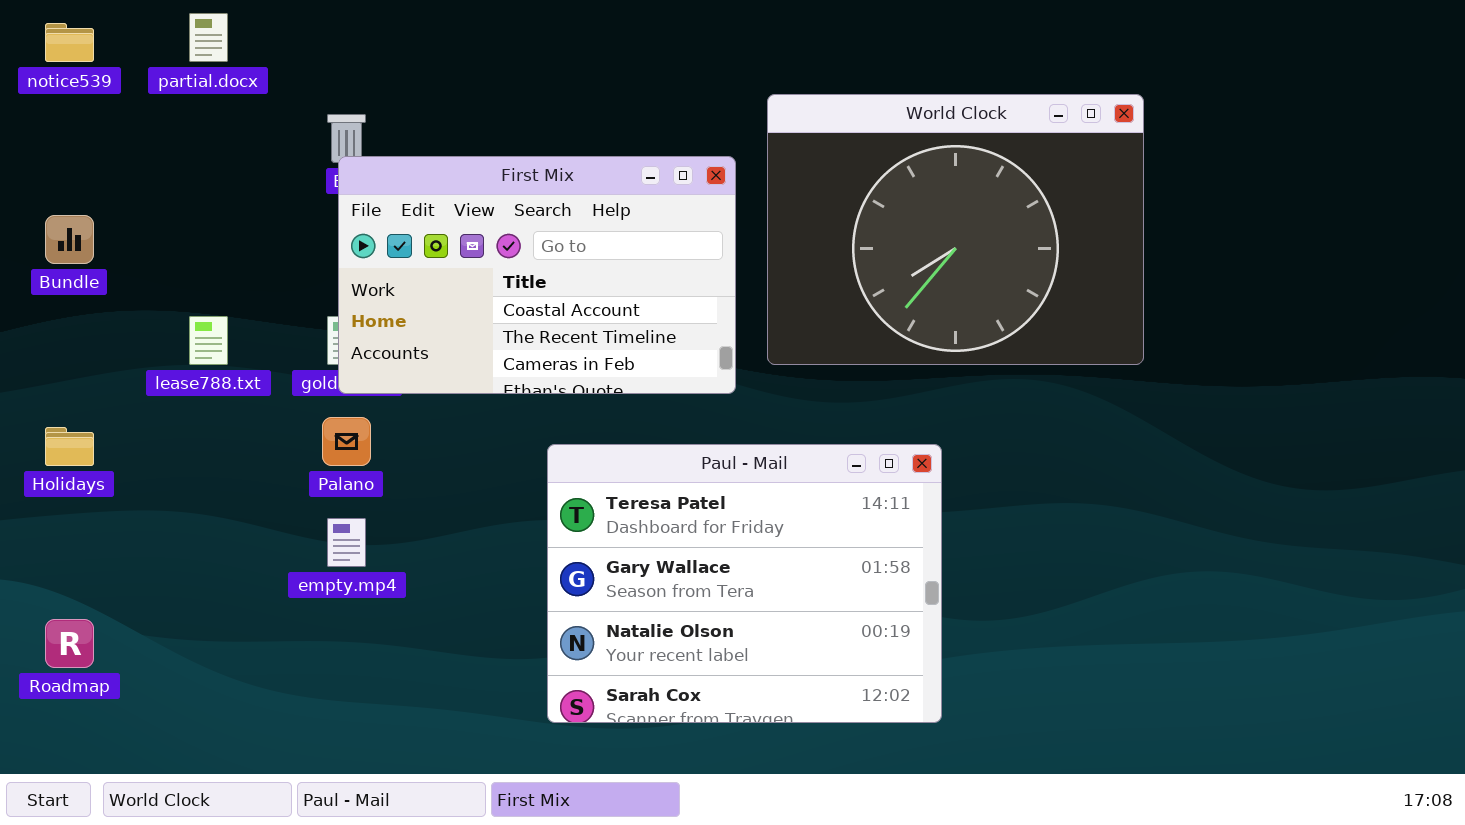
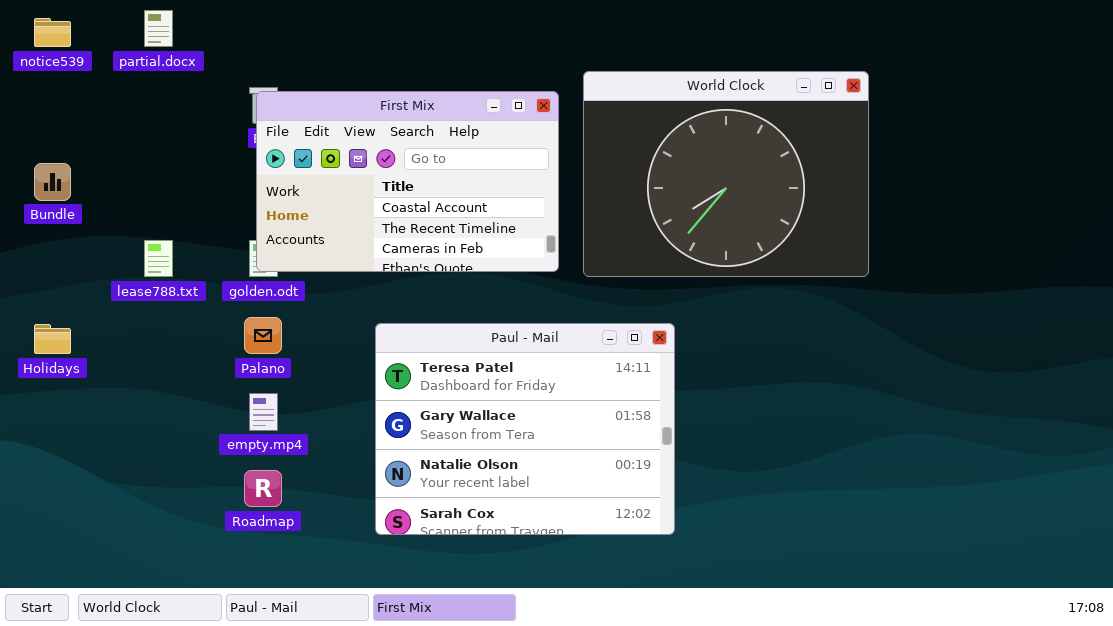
First Mix: [338,156,736,394] -> [256,91,559,272], moved
Paul - Mail: [547,444,942,723] -> [375,323,675,535], moved
Roadmap: [45,619,94,668] -> [244,470,282,507], moved

